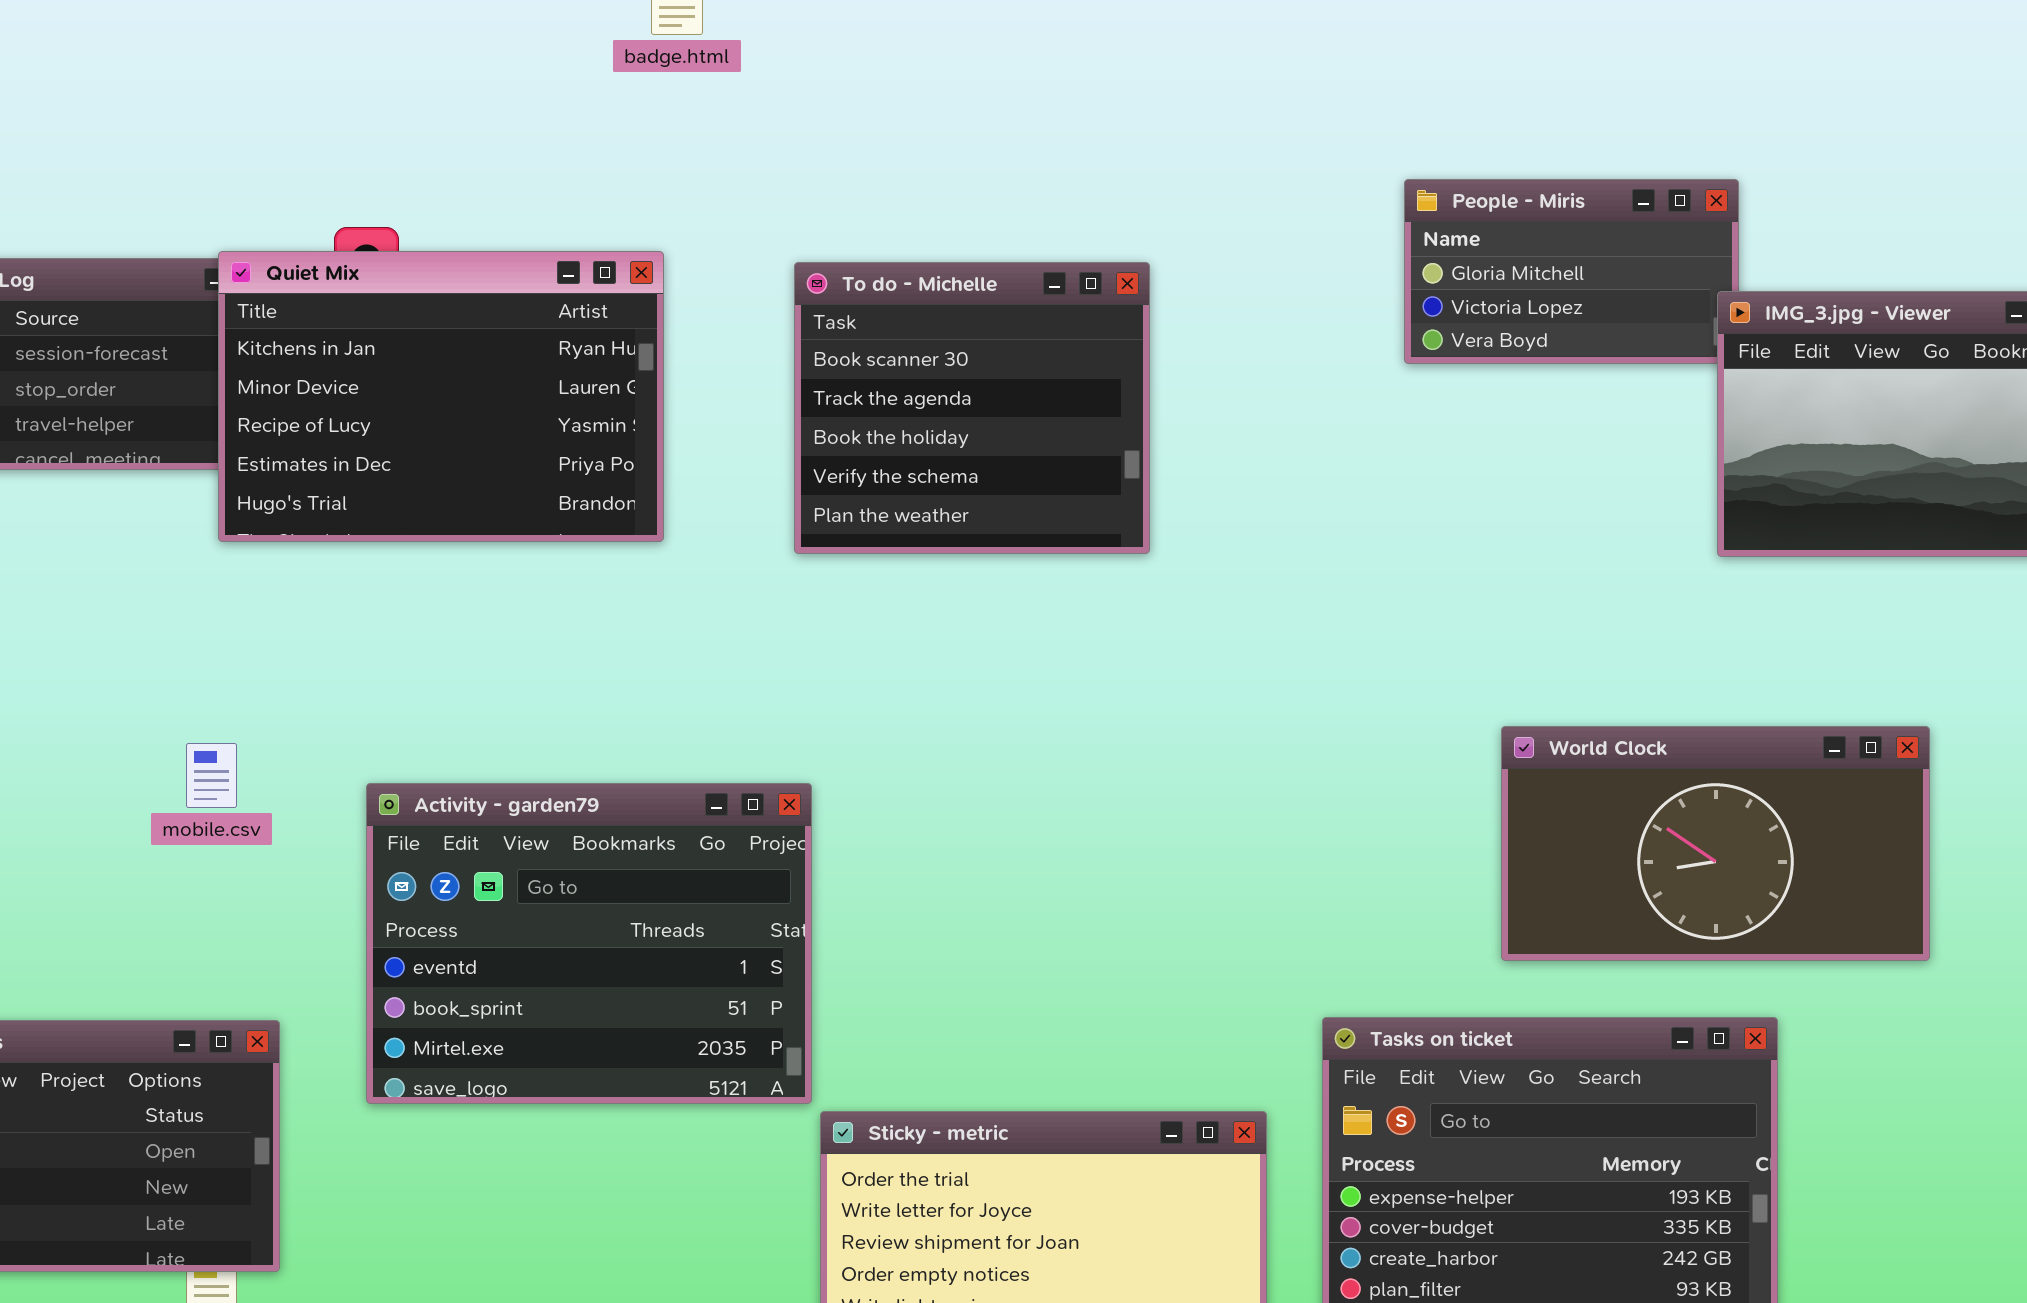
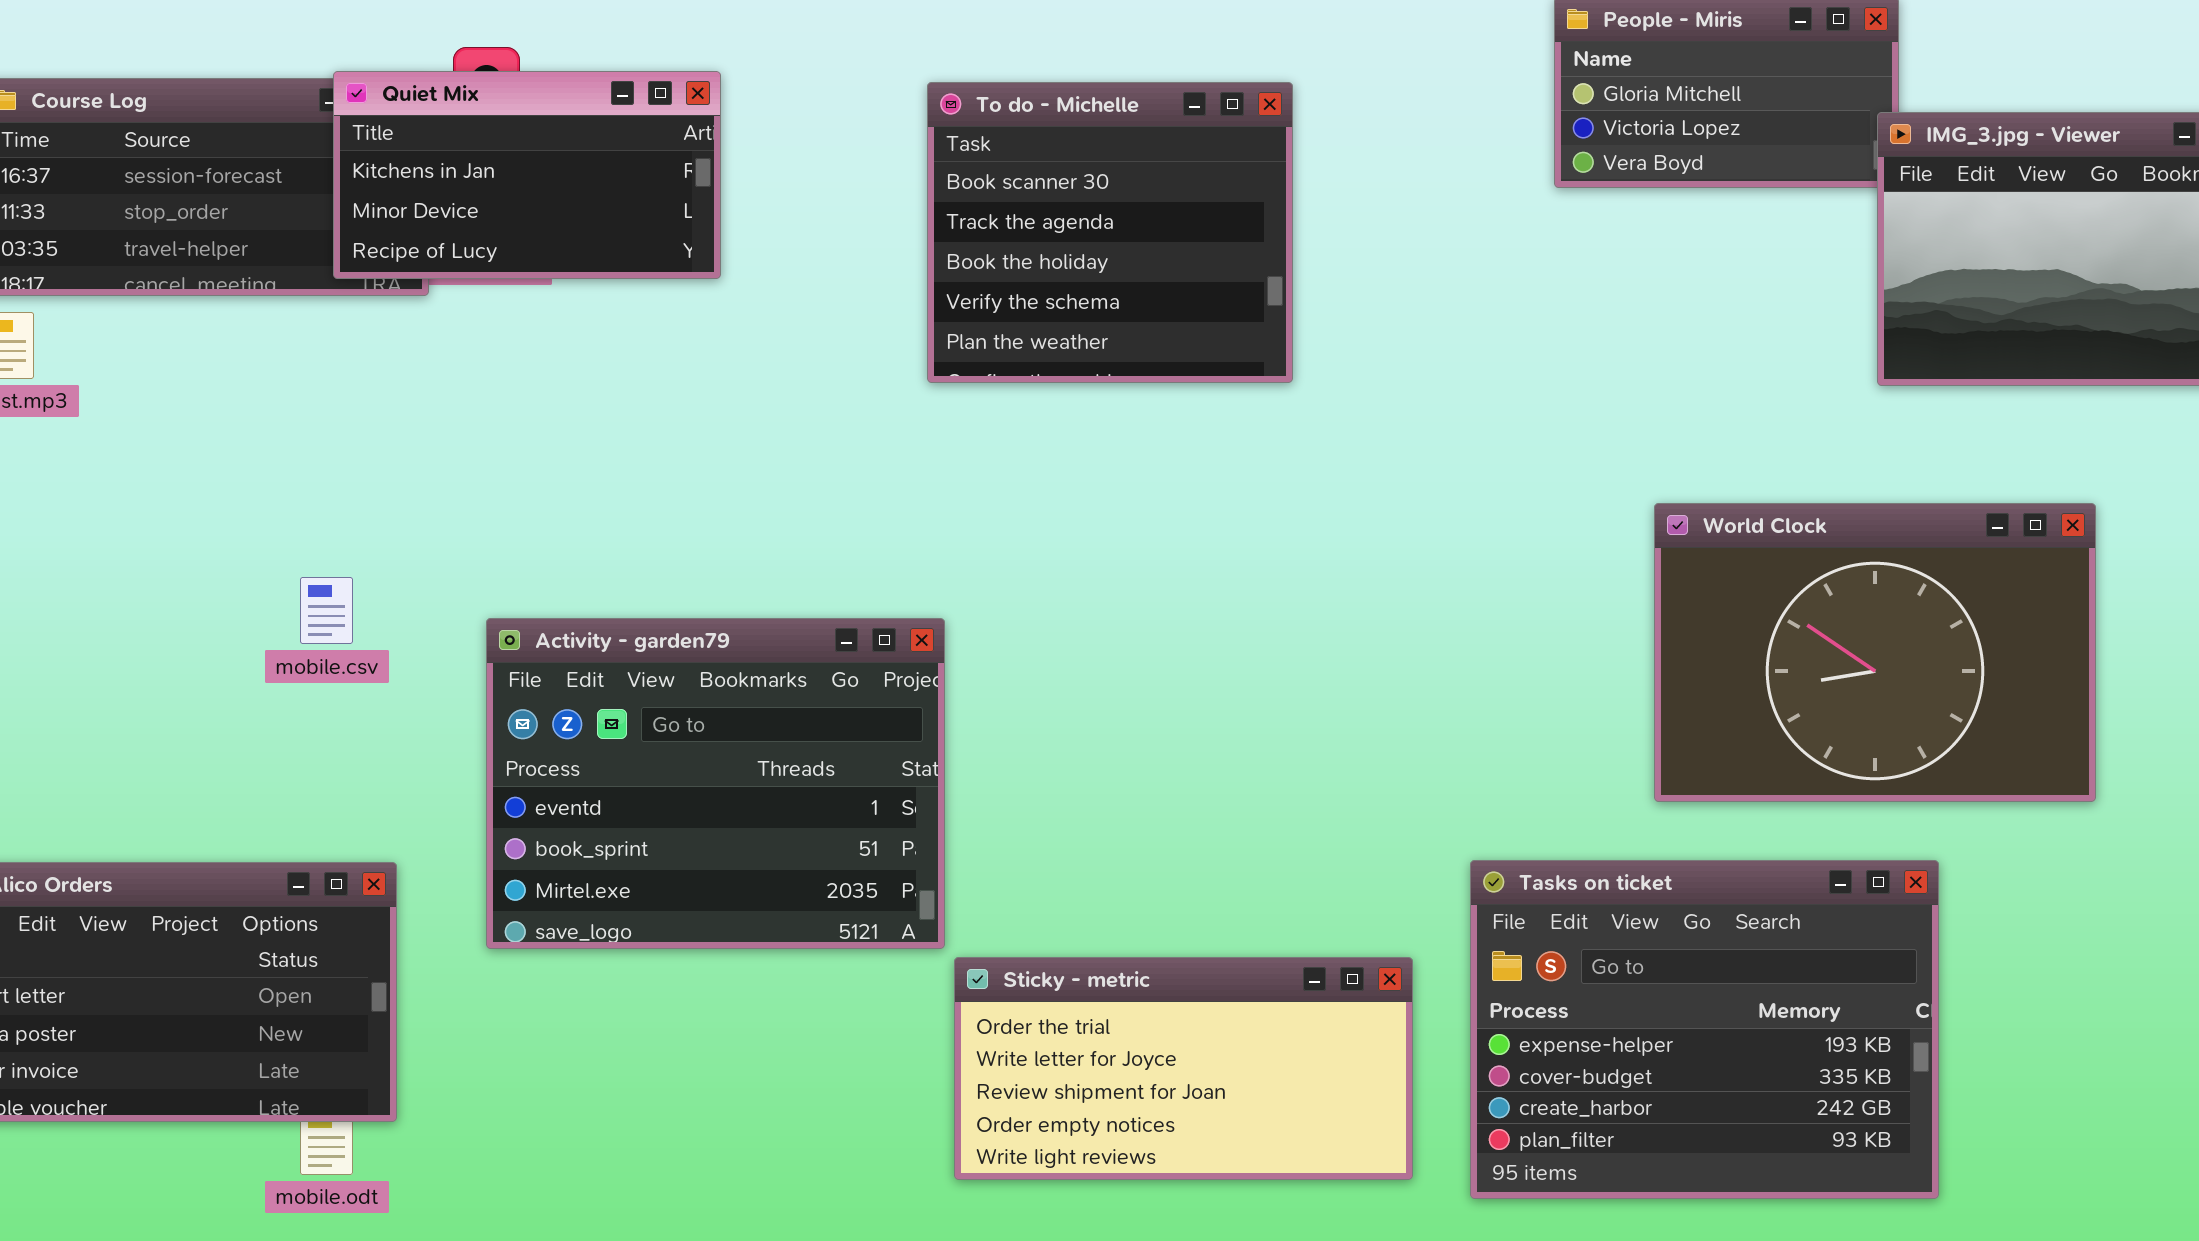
Quiet Mix: [218,251,664,542] -> [333,71,721,279], resized
World Clock: [1501,726,1930,961] -> [1654,503,2096,802], resized

